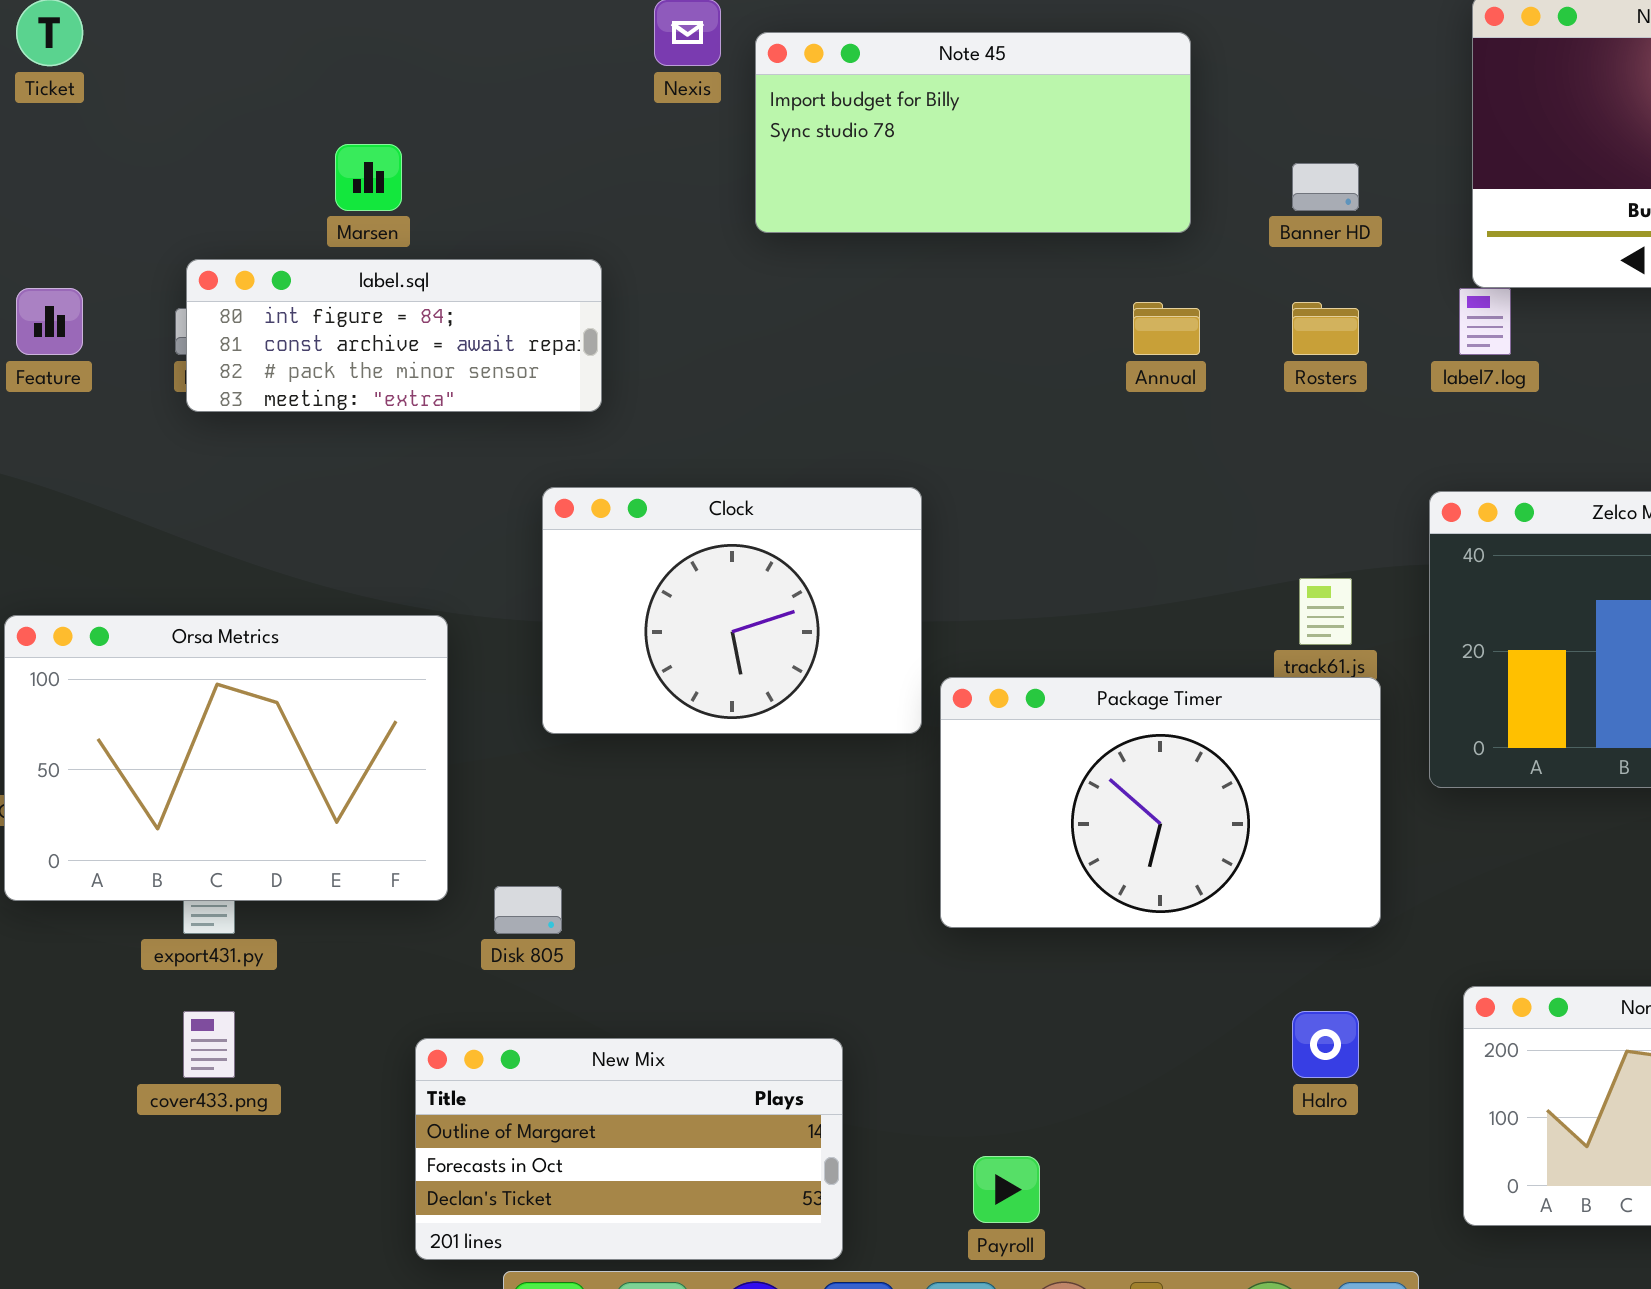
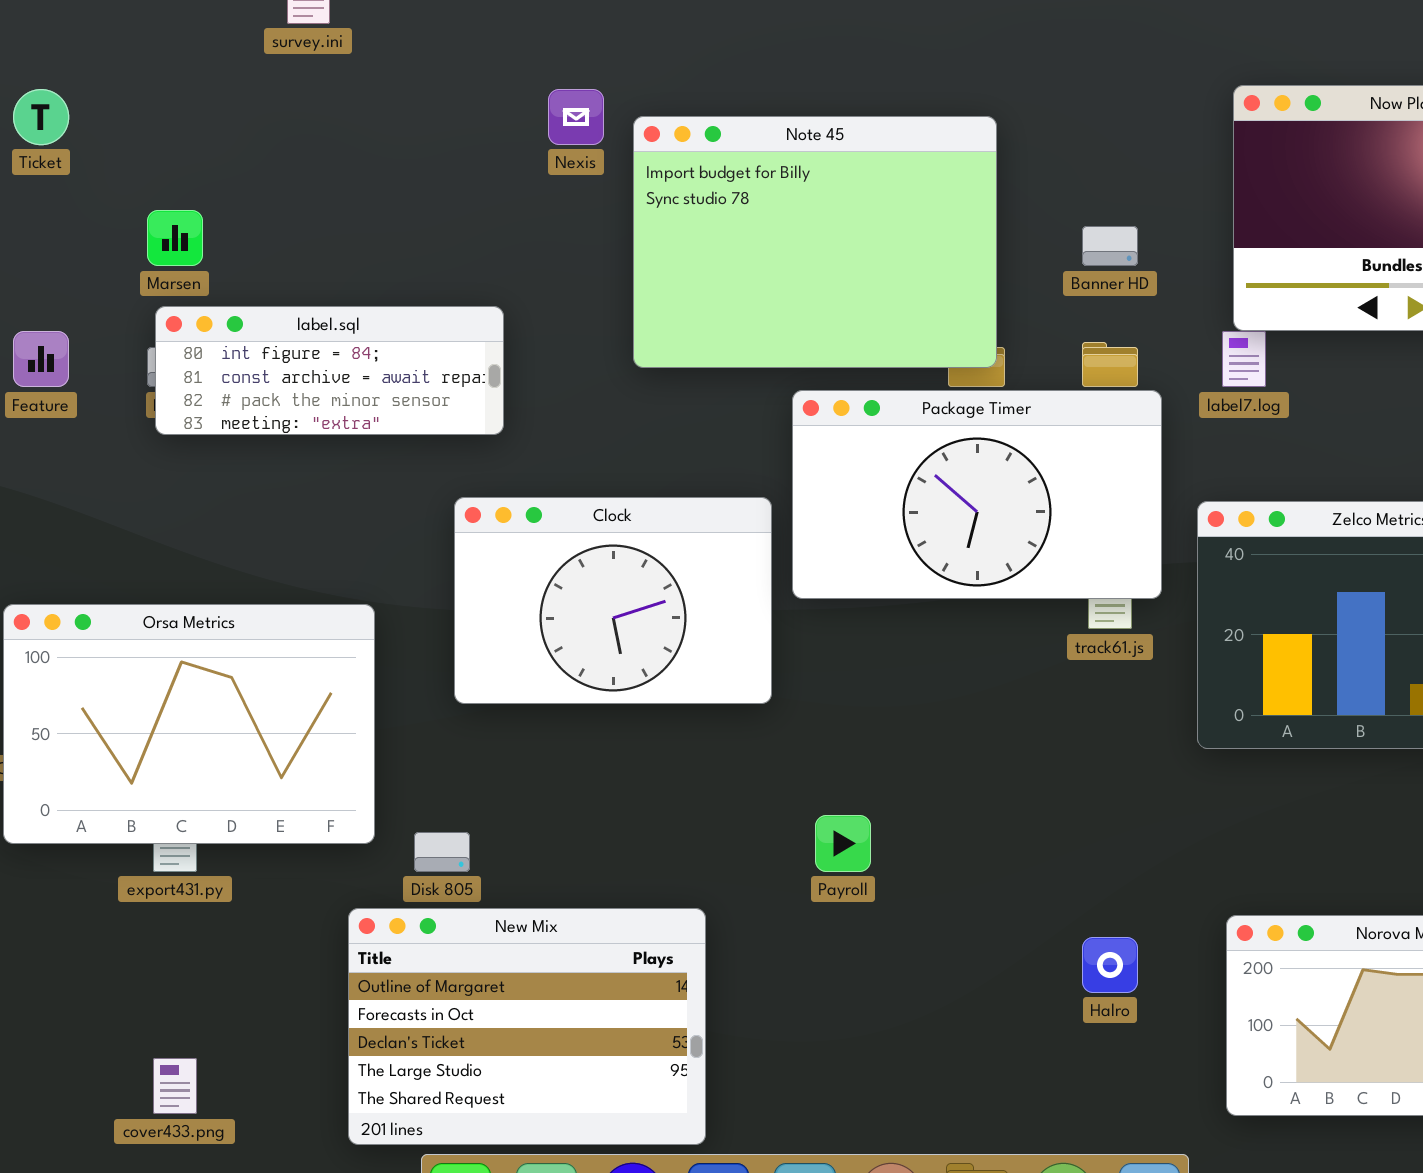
Note 45: [755,32,1191,233] -> [633,116,997,368], resized
Marsen: [335,144,402,211] -> [147,210,203,266], moved
Package Timer: [940,677,1381,928] -> [792,390,1162,599], moved
cover433.png: [183,1011,235,1078] -> [153,1058,197,1114], moved
New Mix: [415,1038,843,1260] -> [348,908,706,1145], resized
Payroll: [973,1156,1040,1223] -> [815,815,871,872], moved

